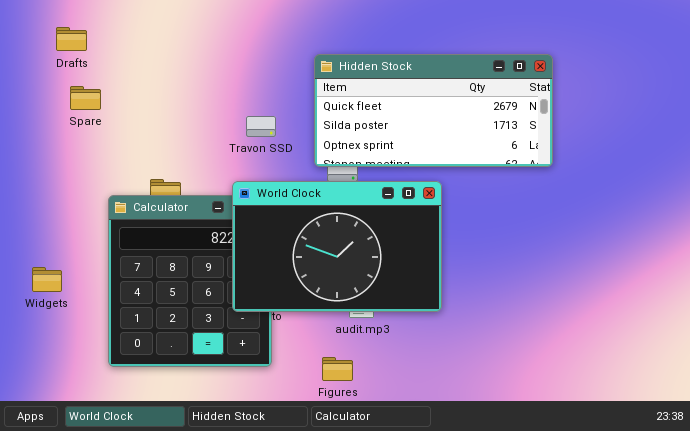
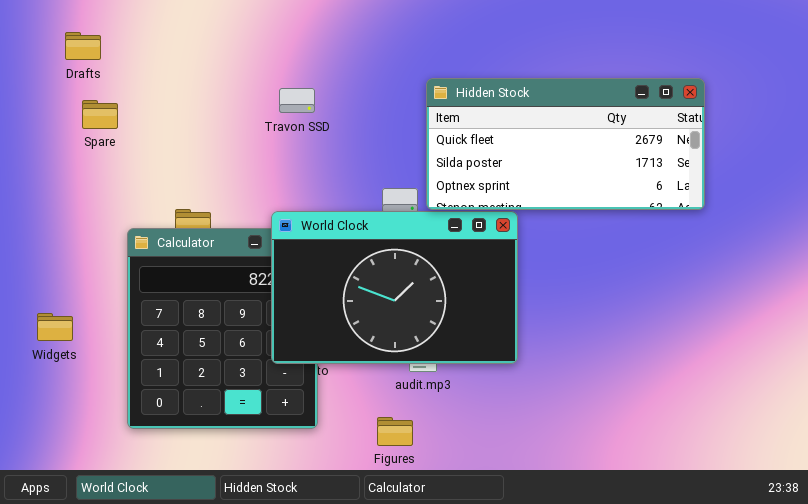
Hidden Stock: [314,54,553,167] -> [426,78,705,210], moved
Travon SSD: [246,116,276,137] -> [279,88,315,113], moved

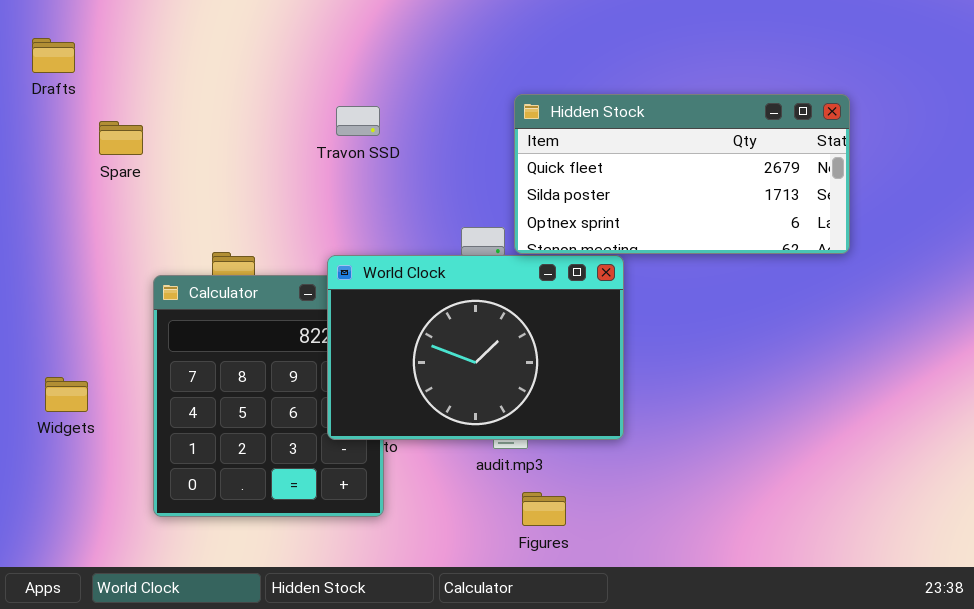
Drafts: [65,32,101,60] -> [32,38,75,73], moved
Figures: [377,417,413,446] -> [522,492,566,526], moved

